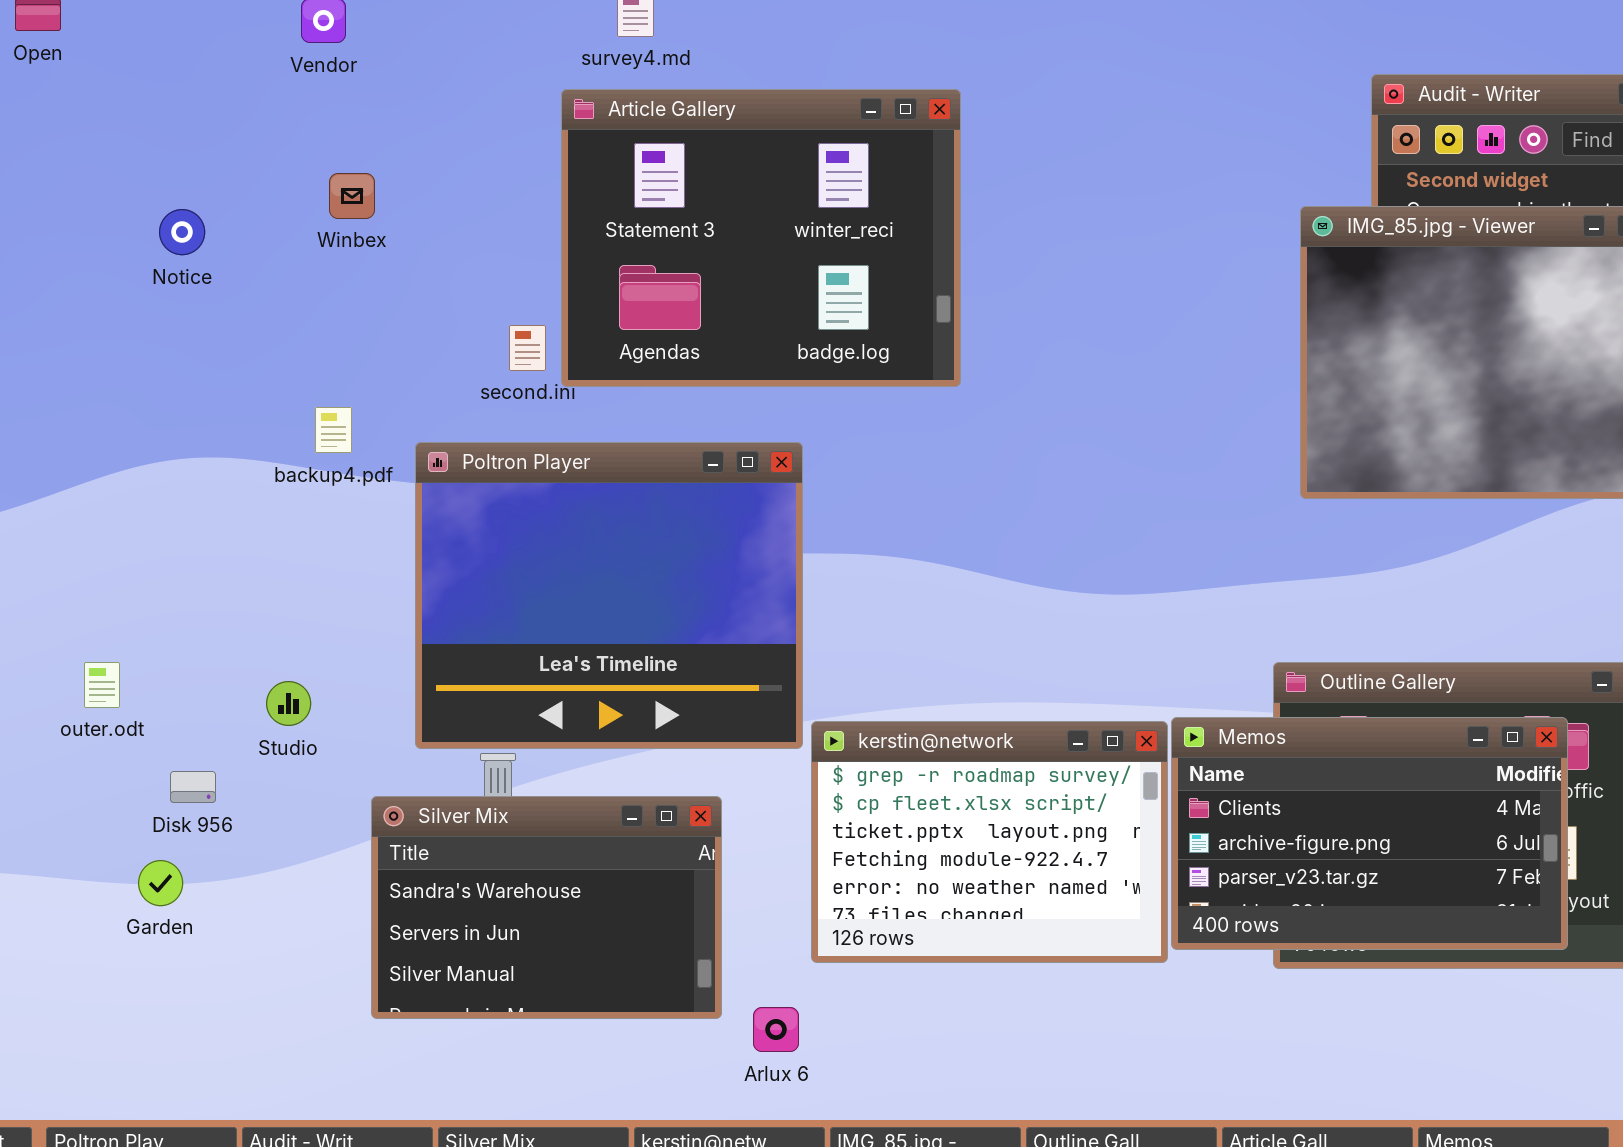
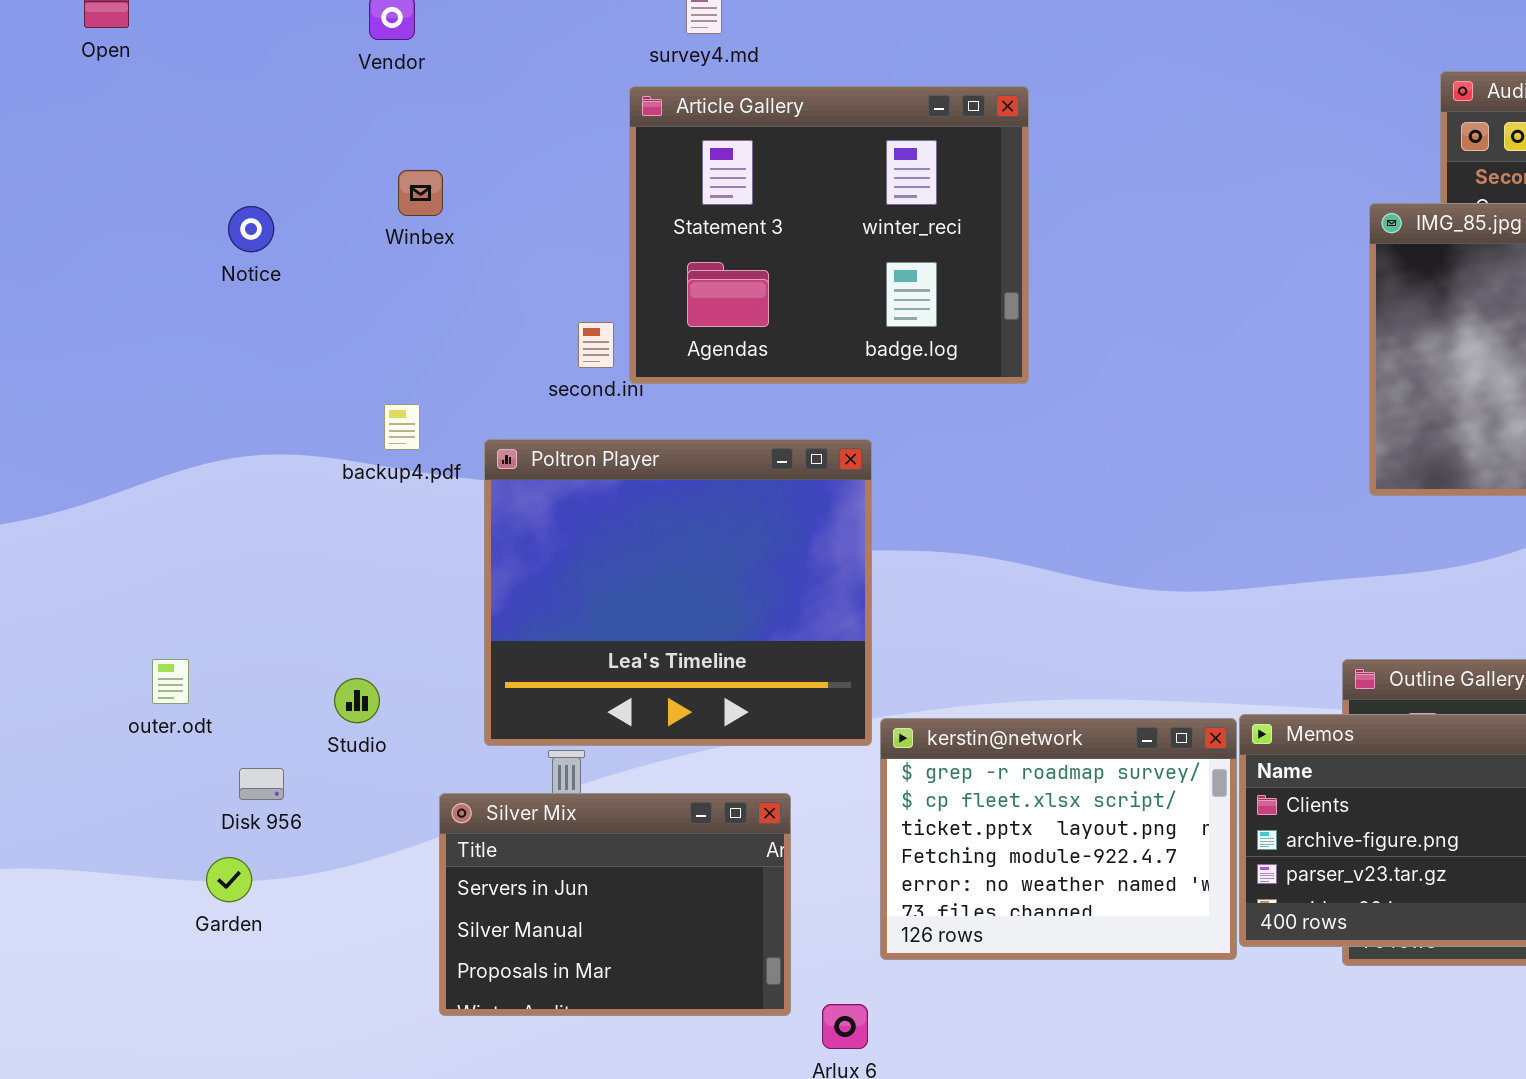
Silver Mix: [371,796,722,1019] -> [439,793,791,1016], scrolled down 1 row

